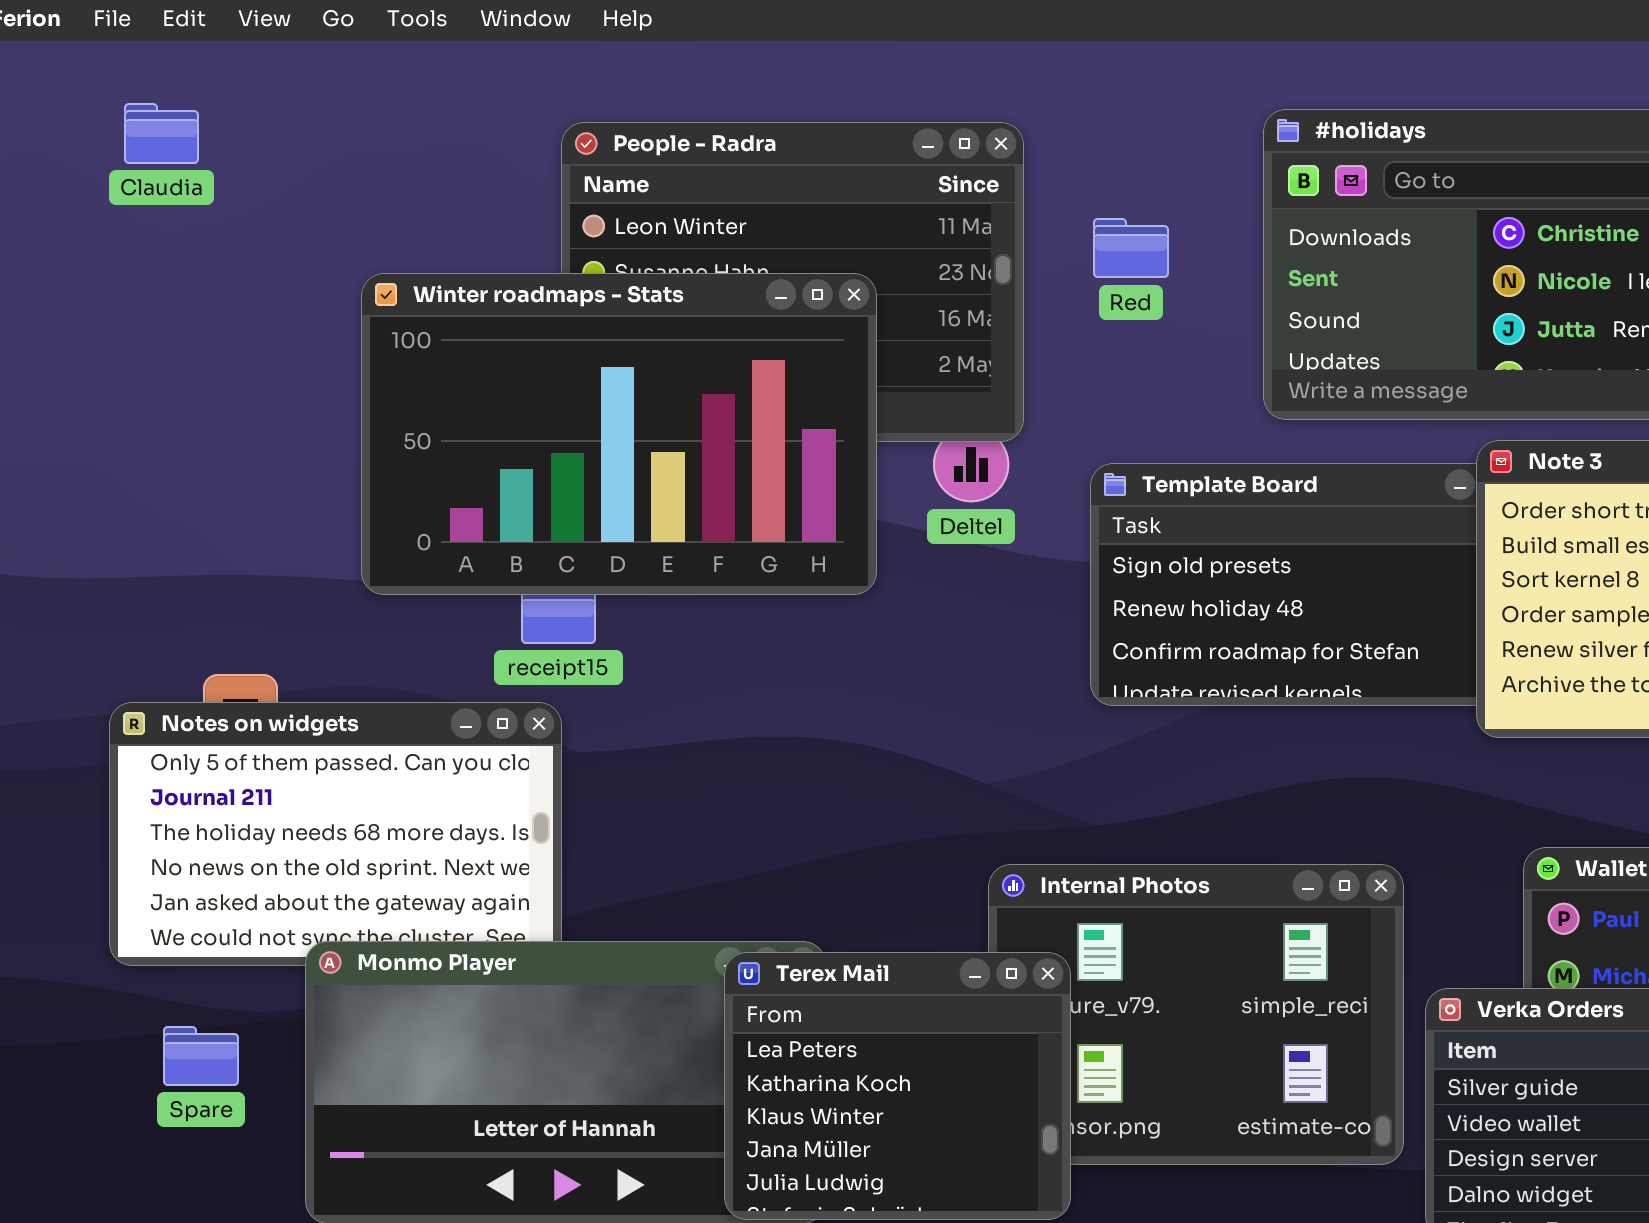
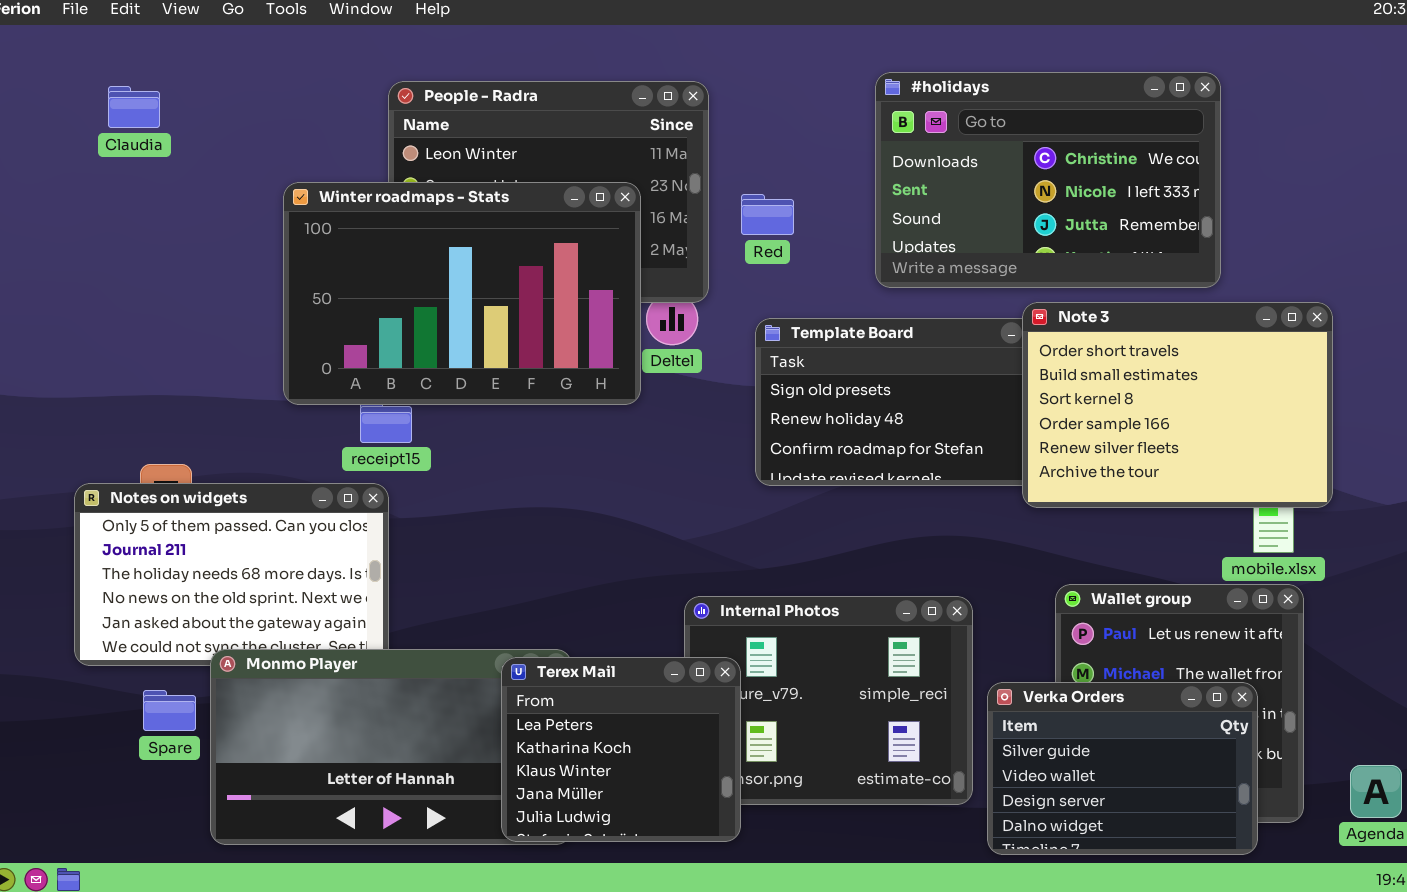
Claudia: [124,103,199,164] -> [108,86,160,128], moved
Red: [1093,218,1169,278] -> [741,194,794,235], moved
Winter roadmaps - Stats: [361,273,877,595] -> [283,182,641,405], moved
Spare: [163,1026,239,1086] -> [143,690,196,731], moved

